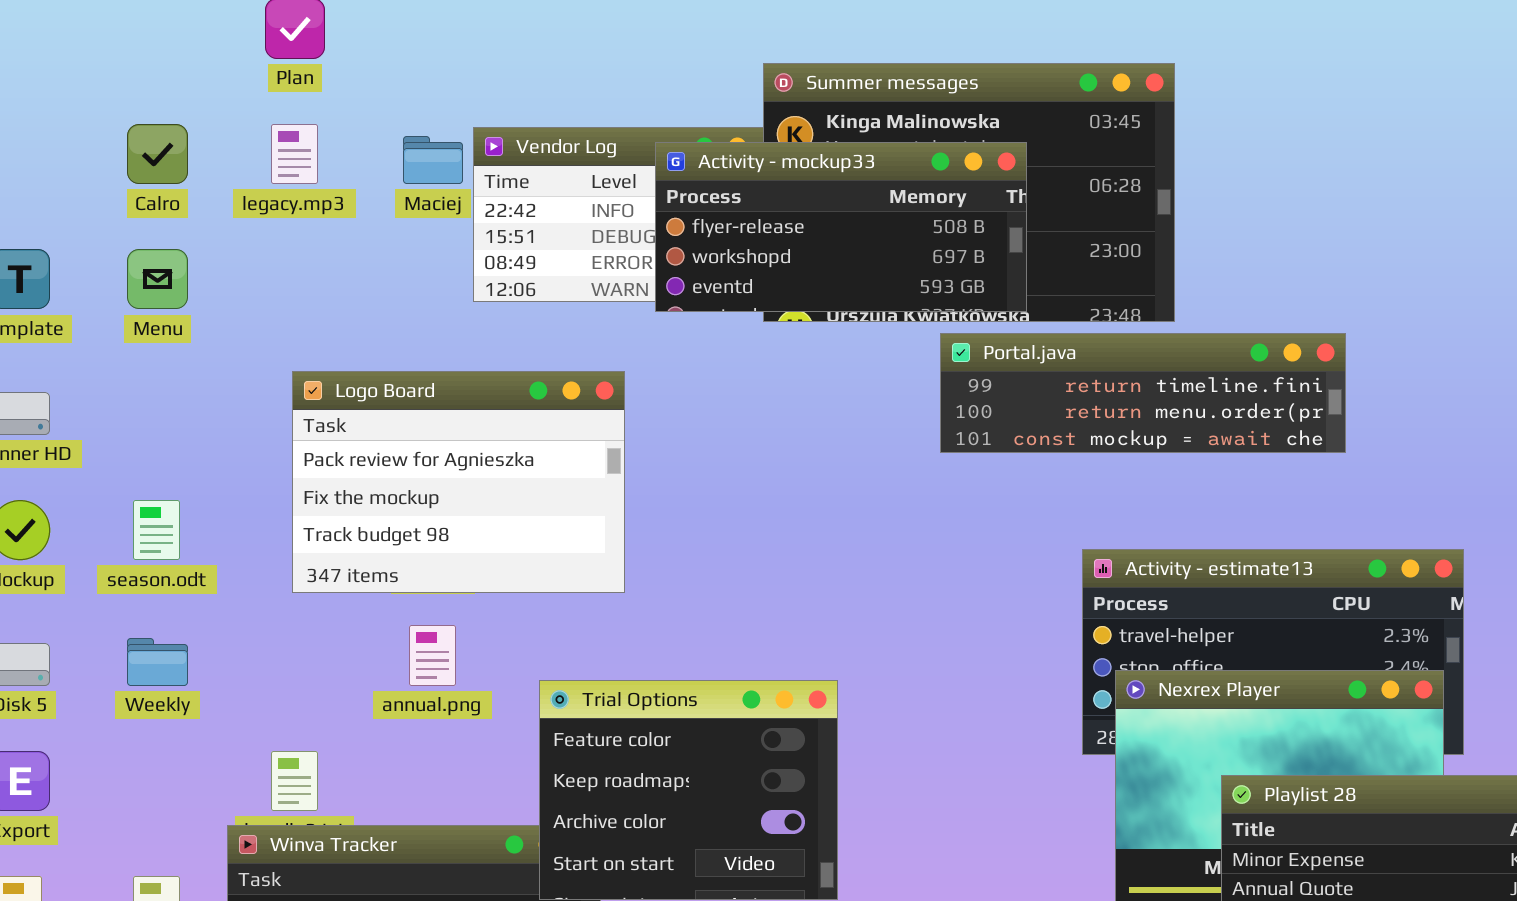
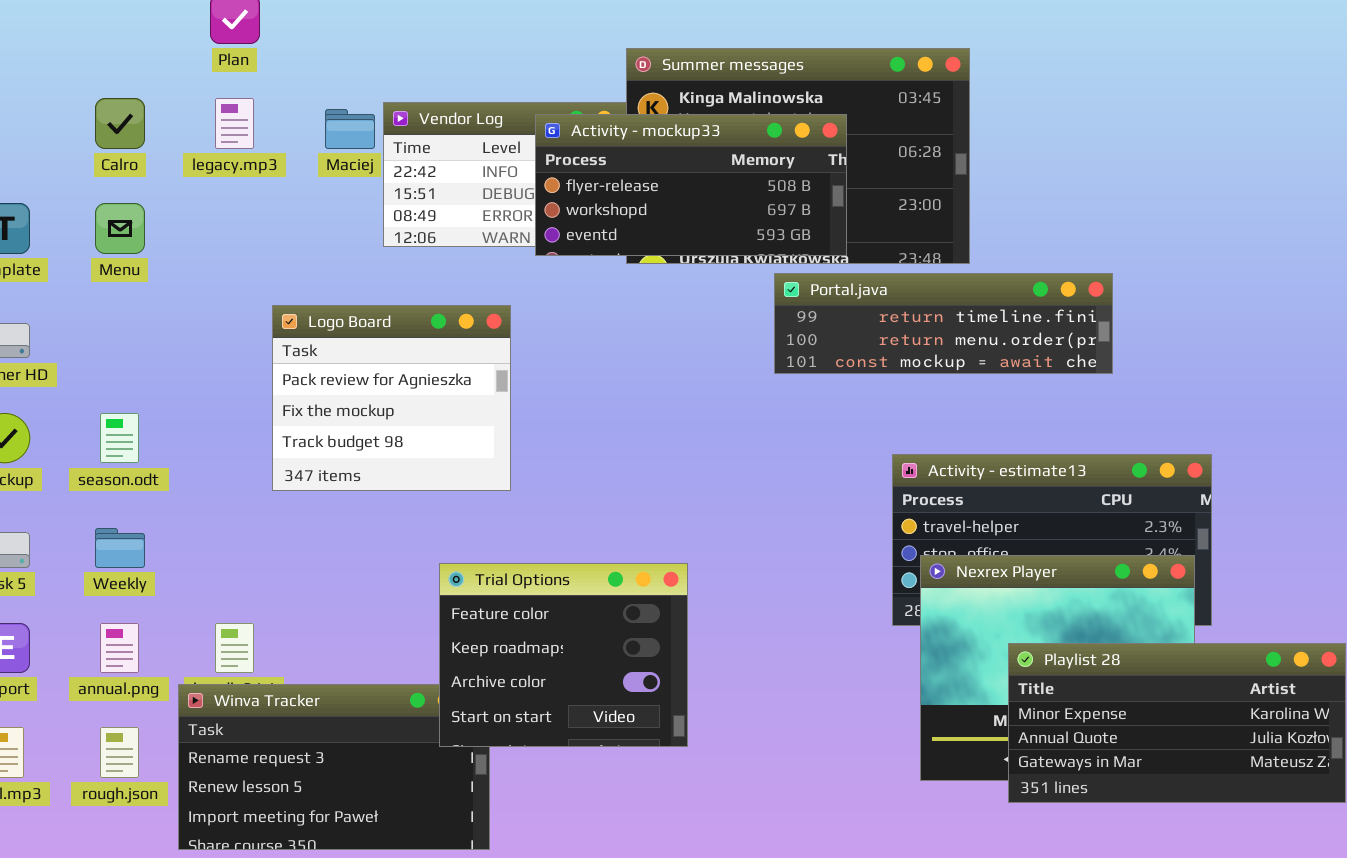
Logo Board: [292,371,625,593] -> [272,305,511,491], resized
annual.png: [409,625,456,686] -> [100,623,139,673], moved

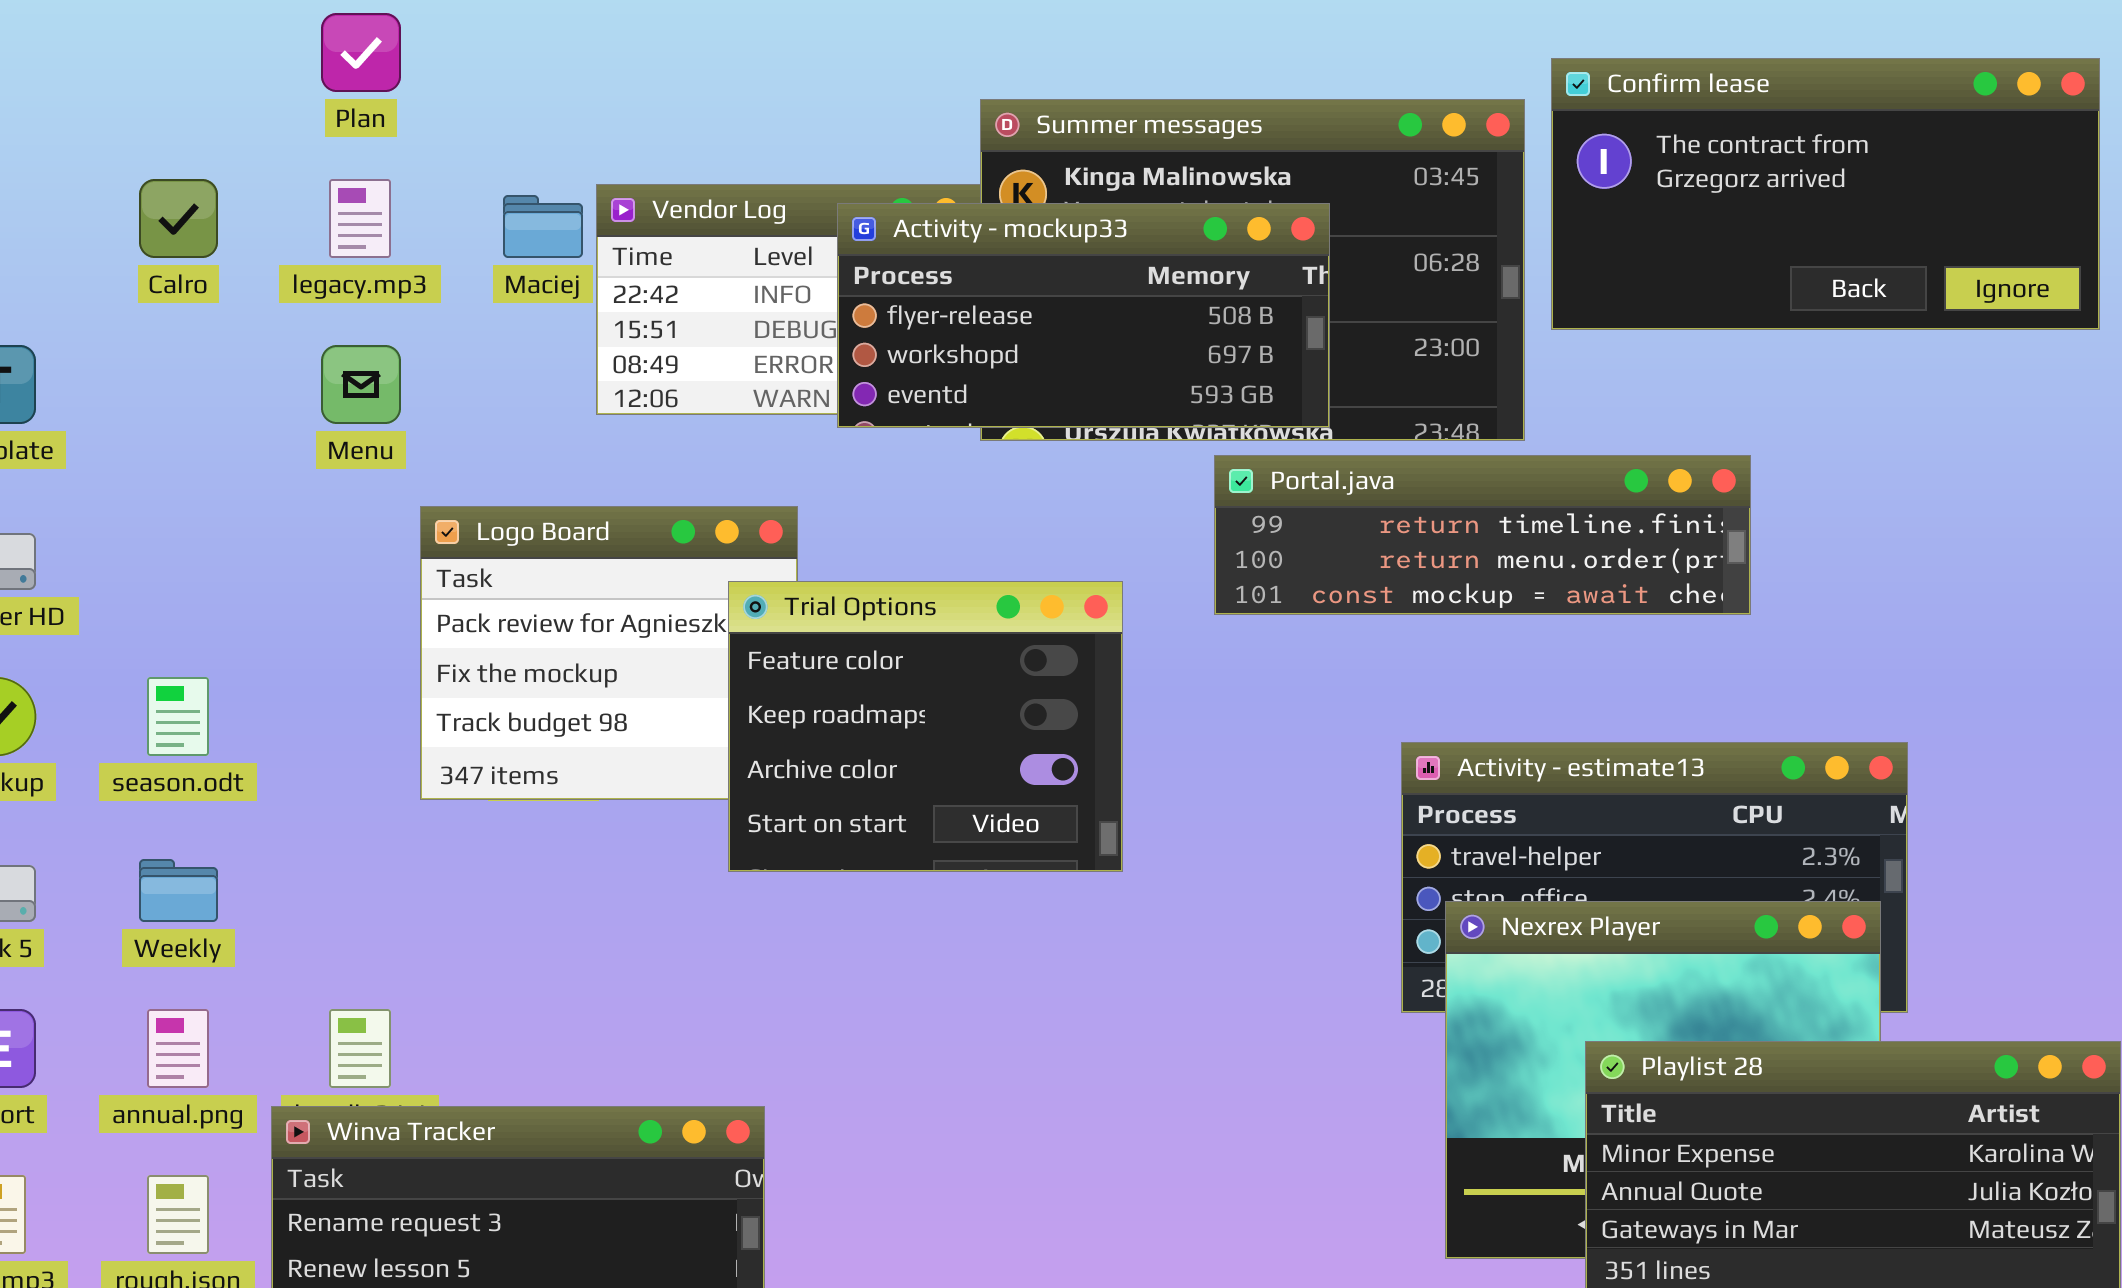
Confirm lease: none -> [1551,58,2100,330], opened
Menu: [95,203,145,254] -> [321,345,401,424], moved
Trial Options: [439,563,688,747] -> [728,581,1123,872], moved

